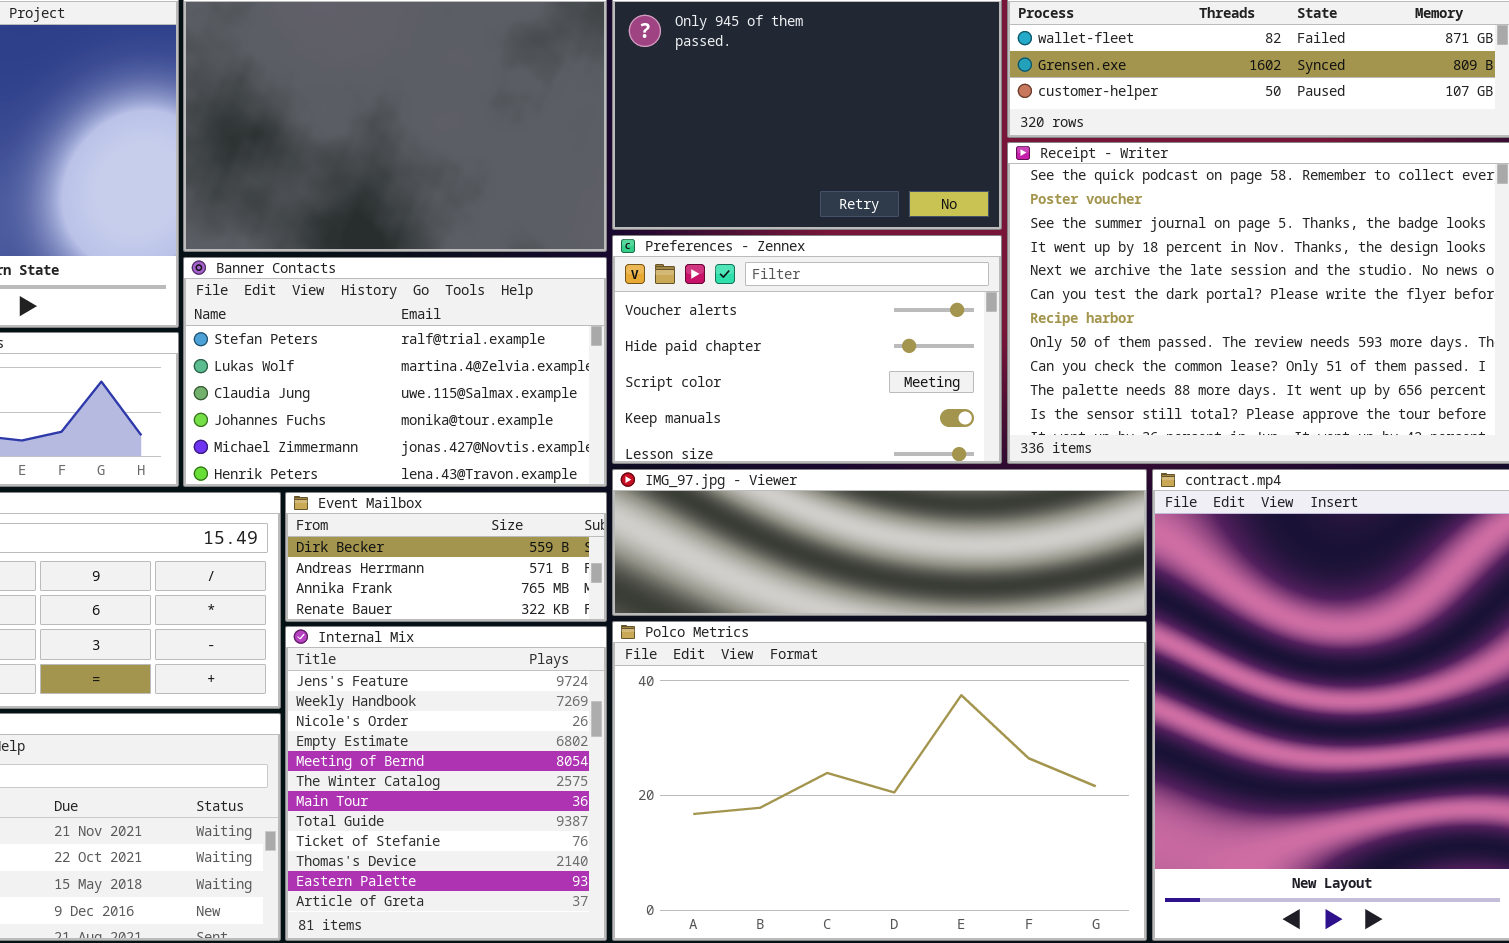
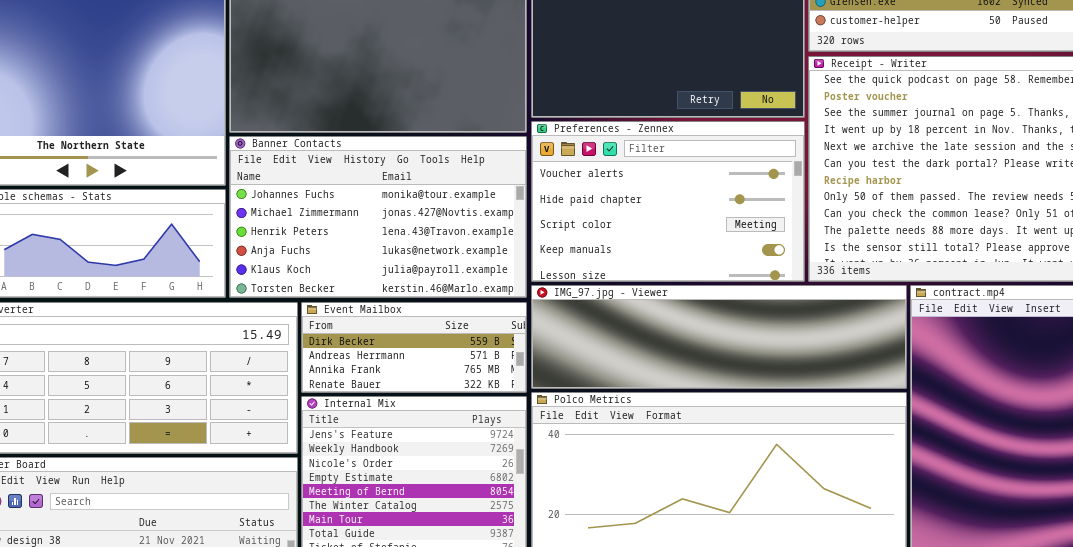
Banner Contacts: [183,257,607,487] -> [229,136,527,298], scrolled down 3 rows

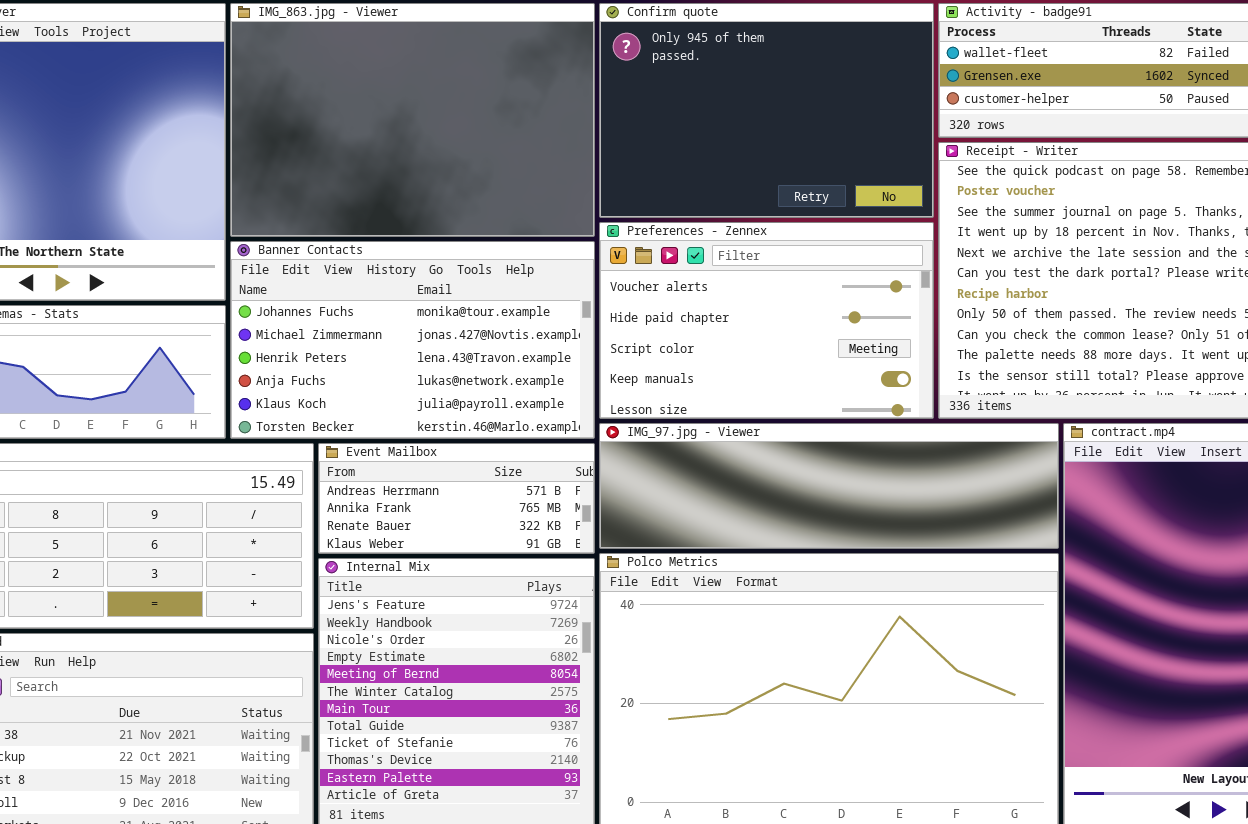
Event Mailbox: [301,302,527,393] -> [318,443,595,554], scrolled down 1 row

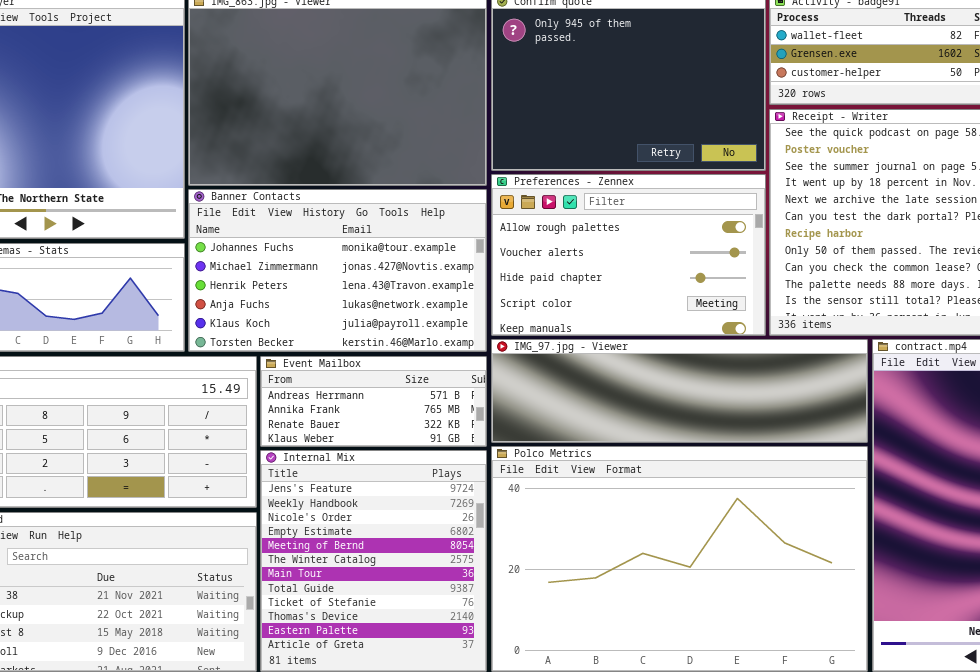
Preferences - Zennex: [599,222,934,419] -> [491,174,766,336], scrolled up 1 row

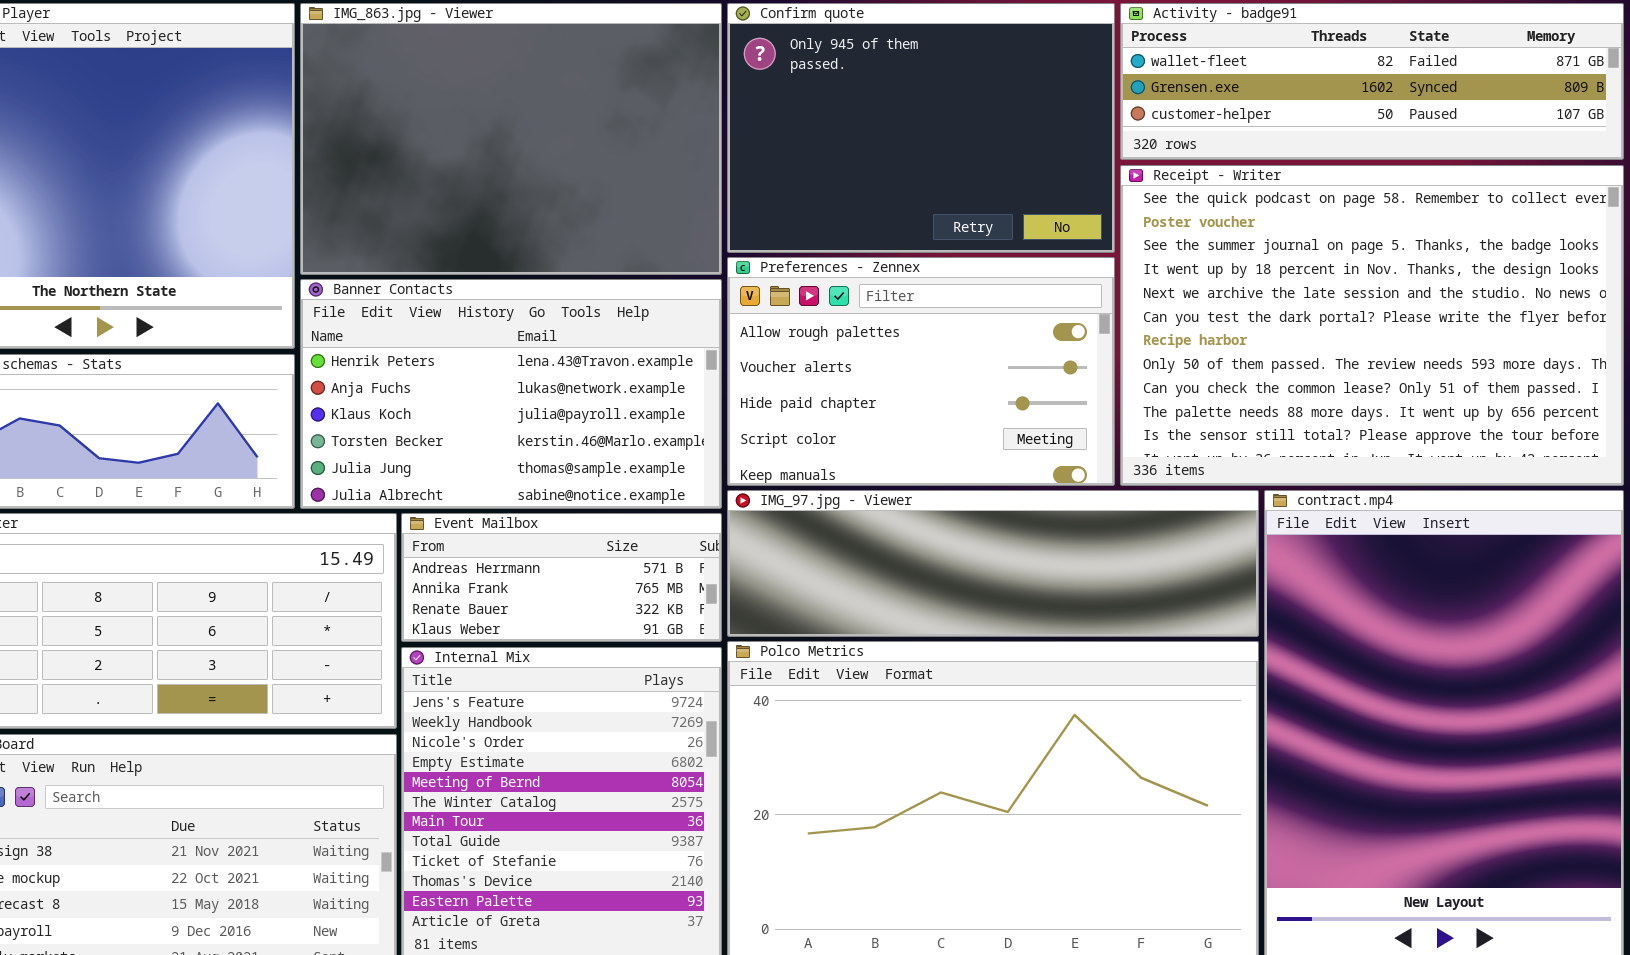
Banner Contacts: [188,189,487,352] -> [300,279,722,509], scrolled down 2 rows

